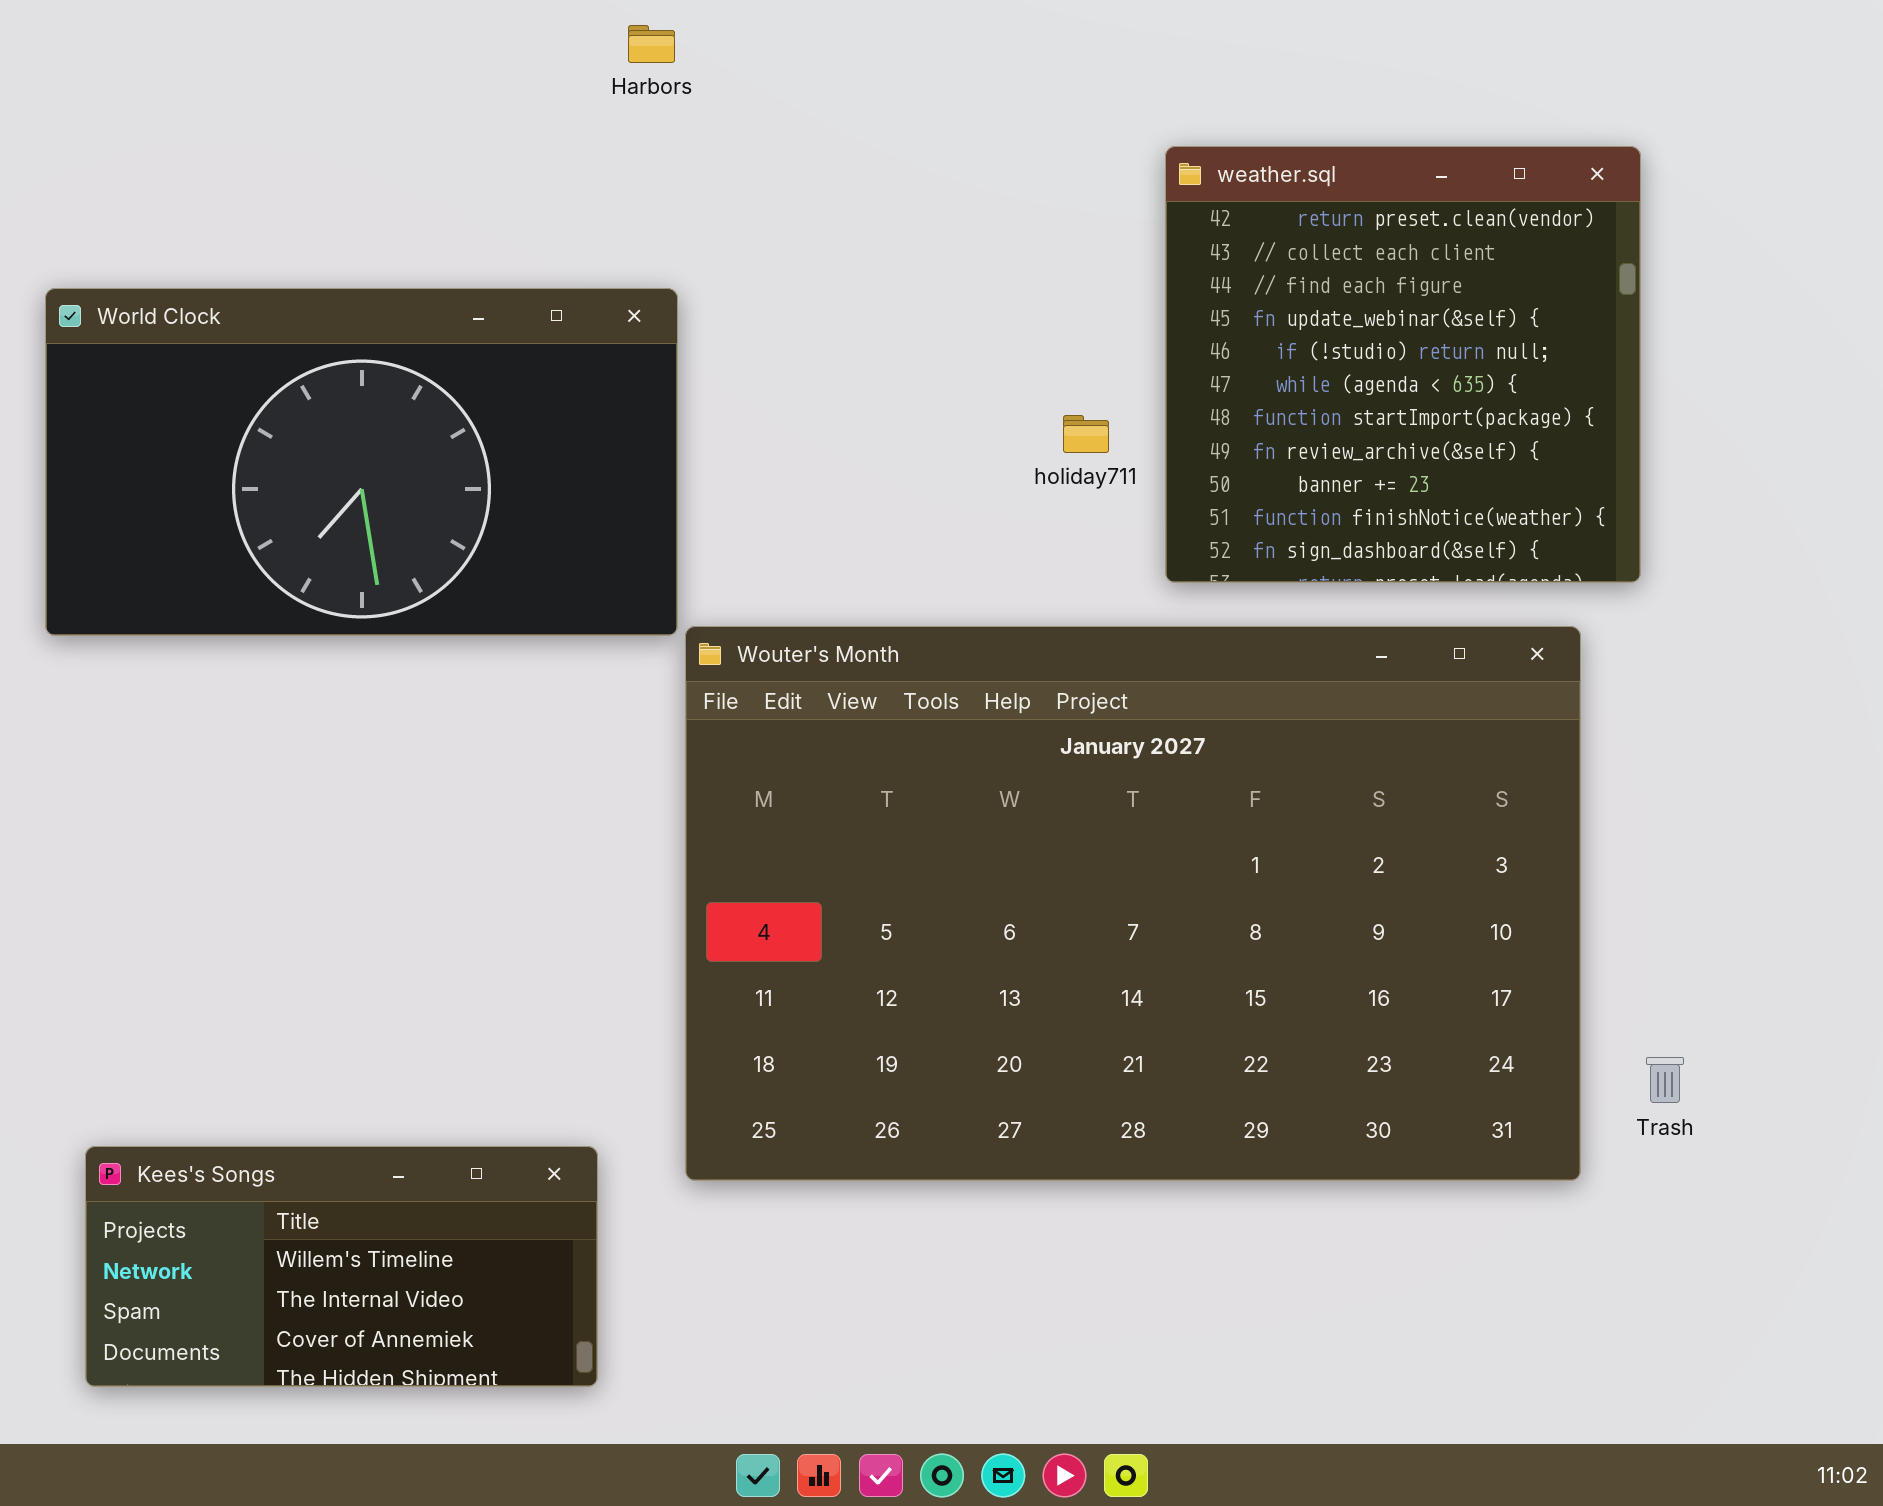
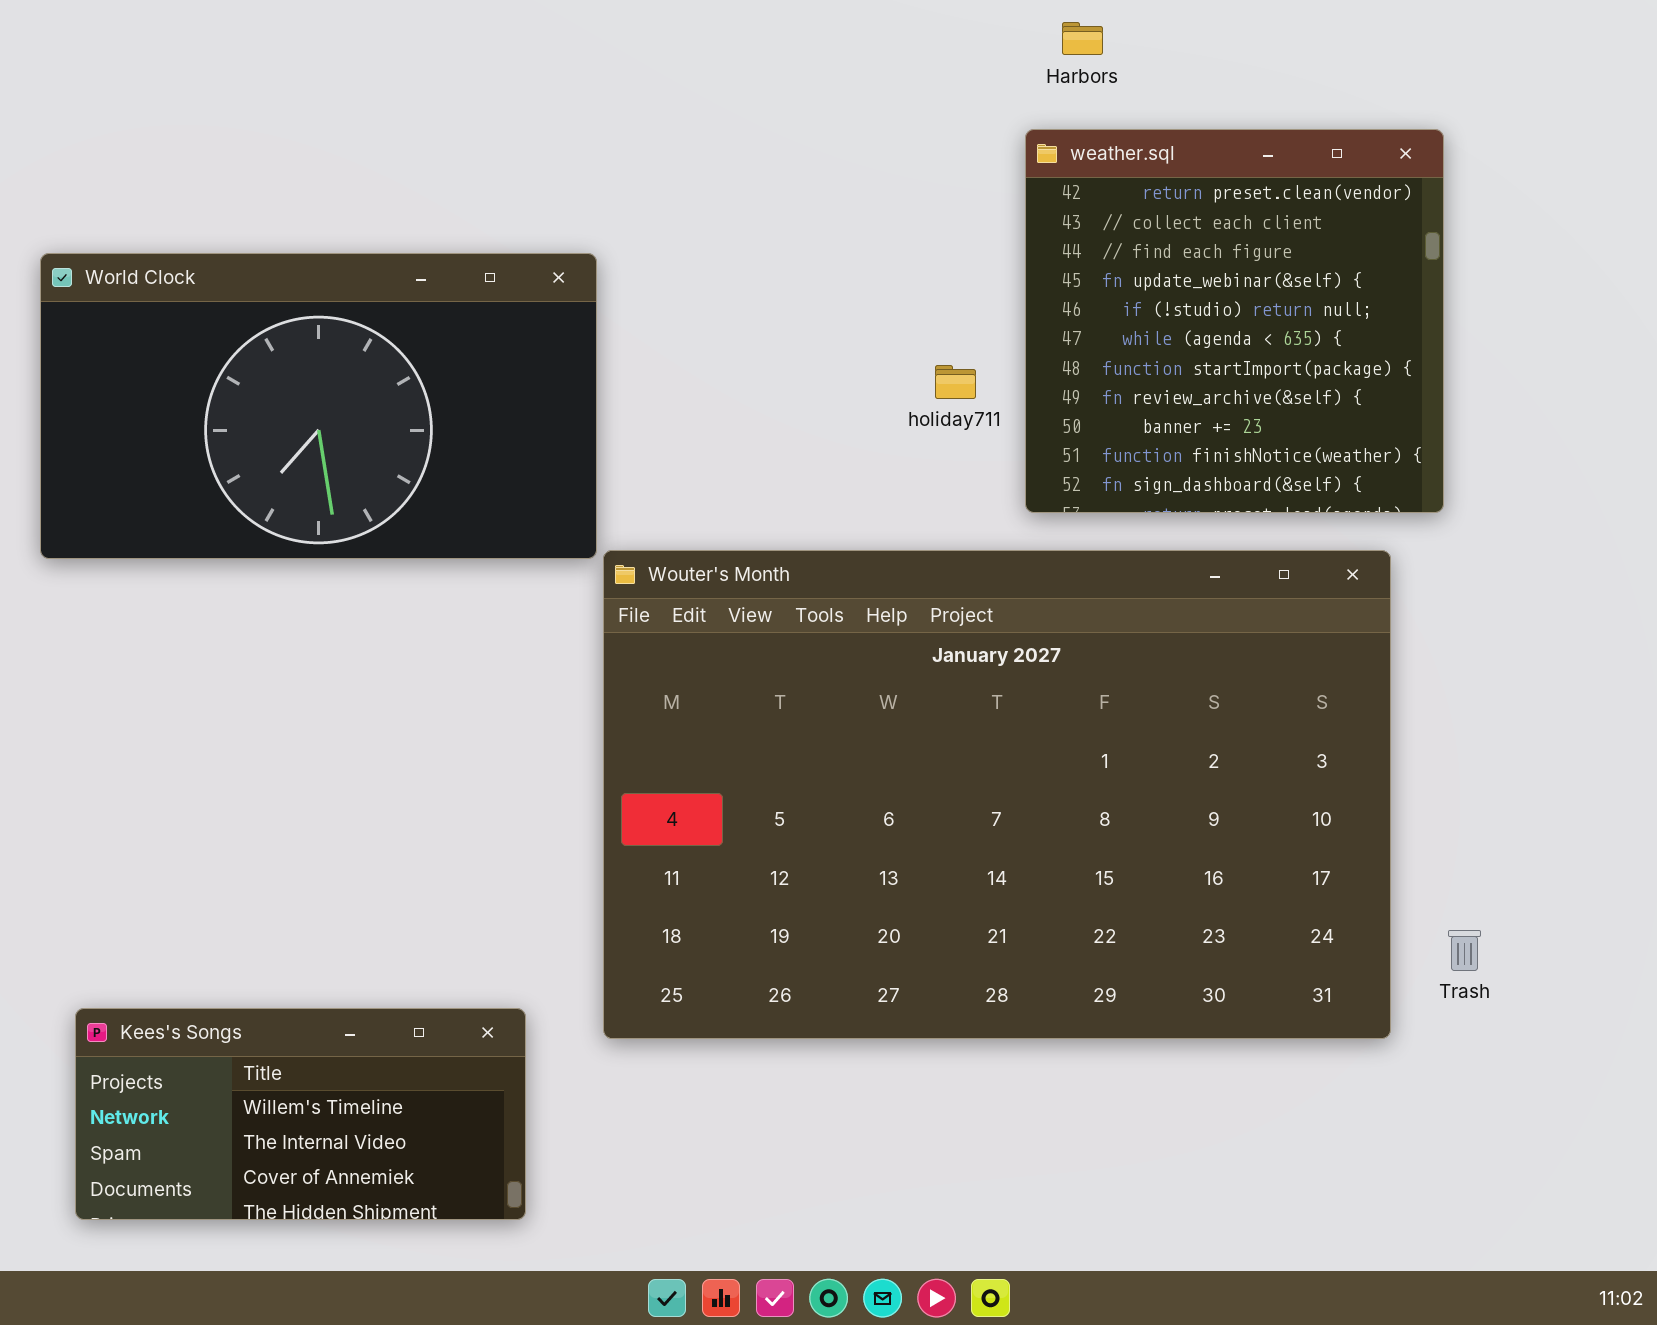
Harbors: [628,25,675,63] -> [1062,22,1103,55], moved

